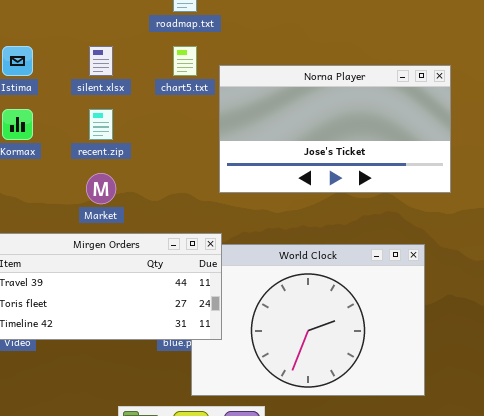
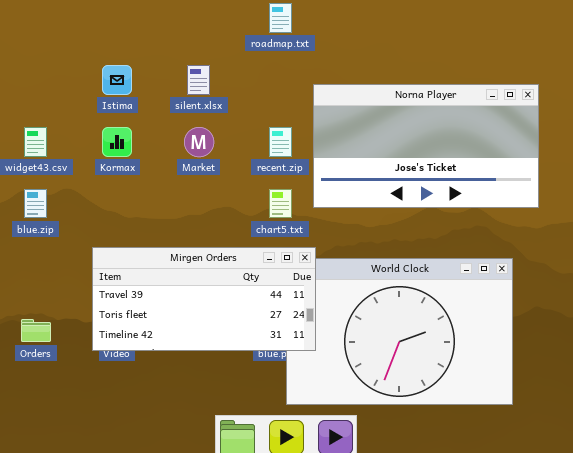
chart5.txt: [173,46,197,76] -> [269,189,292,218], moved
recent.zip: [89,109,113,140] -> [269,127,292,157], moved
Market: [86,173,116,204] -> [184,127,214,157], moved

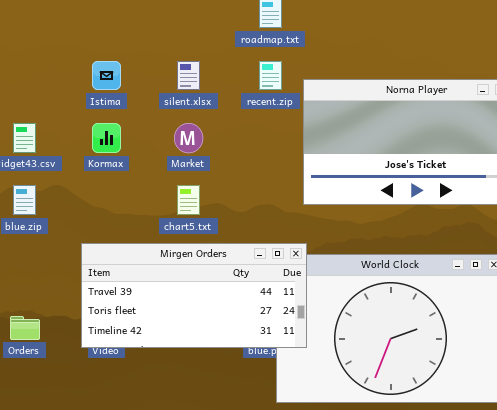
recent.zip: [269,127,292,157] -> [259,61,282,90], moved
chart5.txt: [269,189,292,218] -> [177,185,200,215], moved

